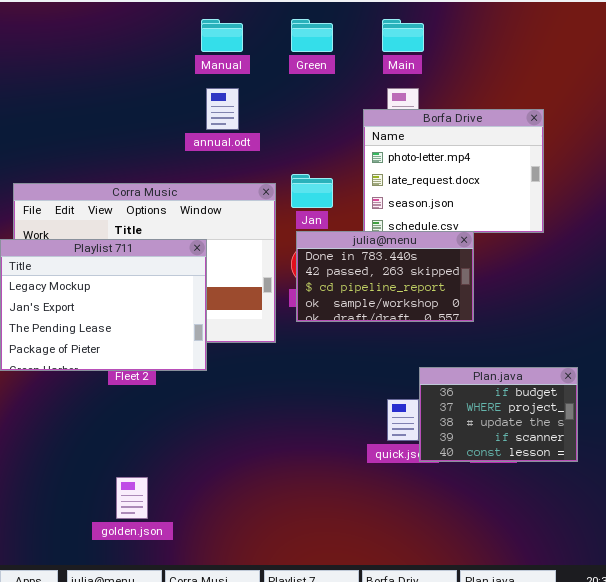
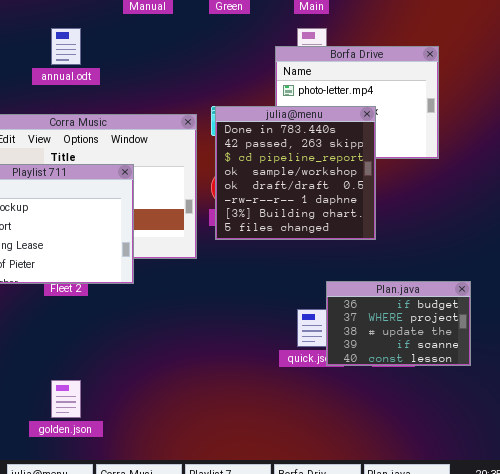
annual.odt: [206,88,239,130] -> [51,28,81,65], moved
julia@menu: [296,231,474,322] -> [215,106,376,240], resized

